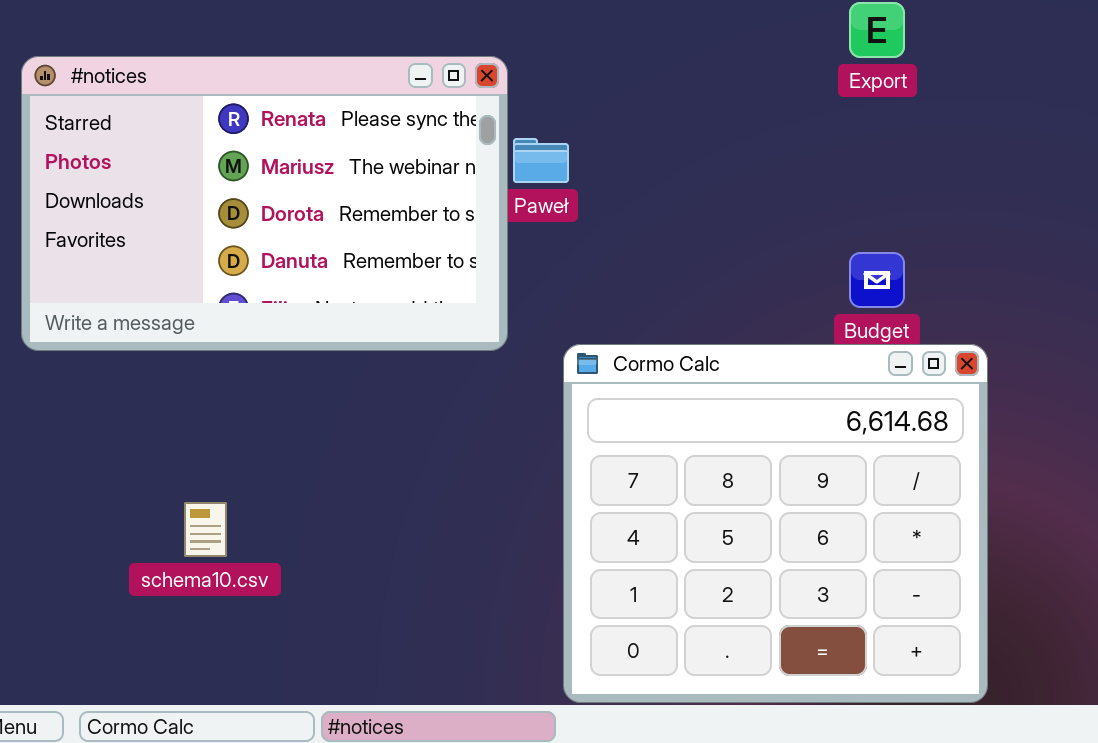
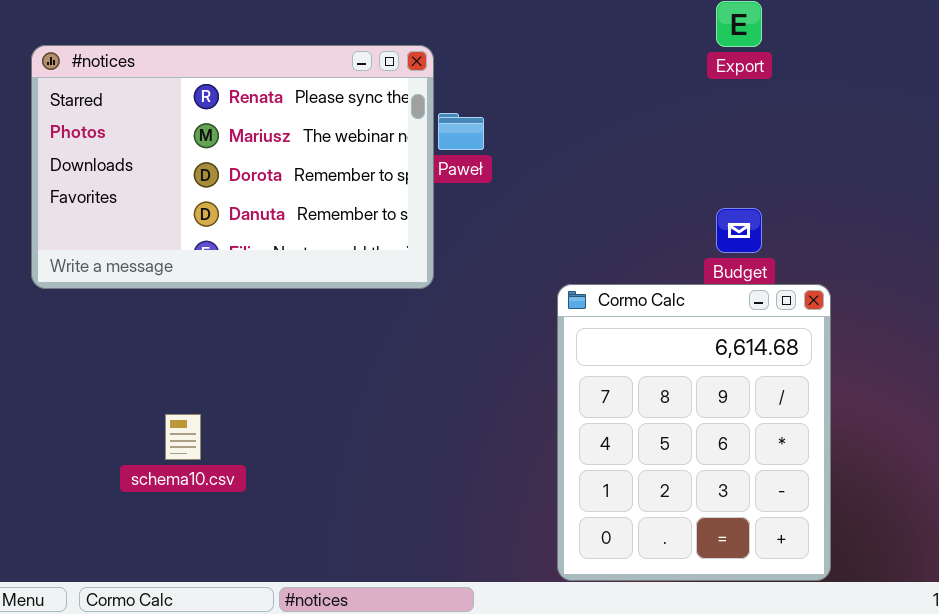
Cormo Calc: [563,344,988,703] -> [557,284,831,581], resized

